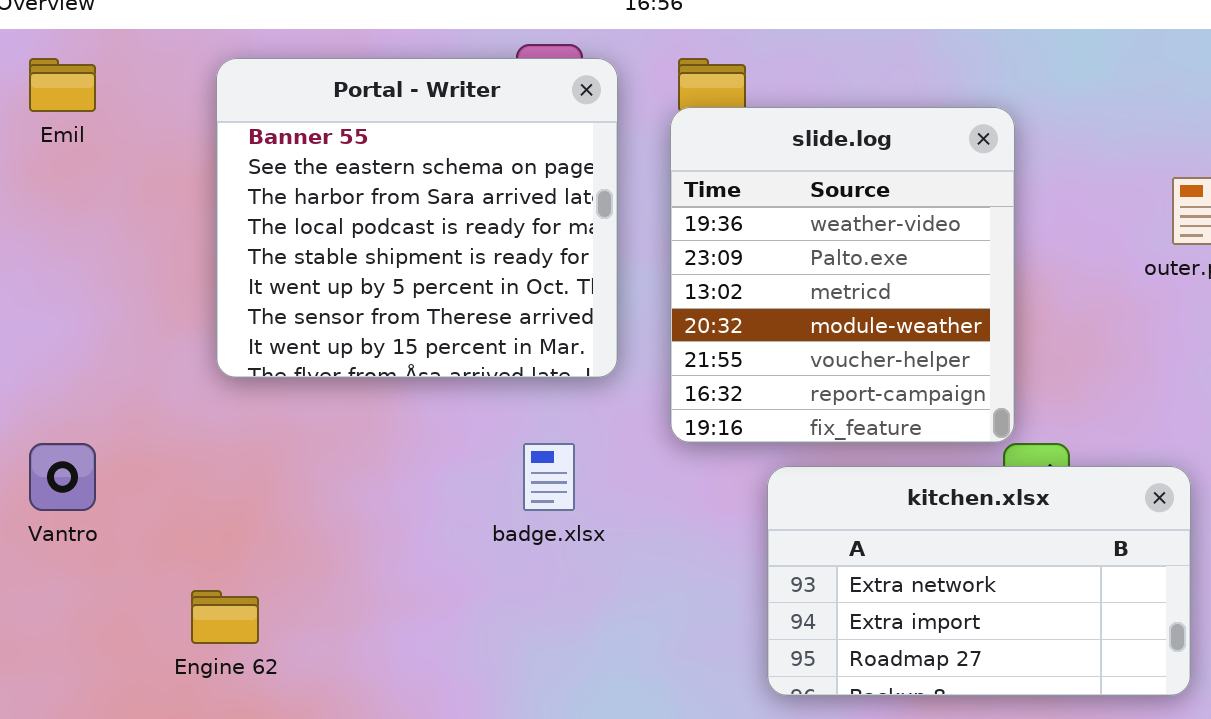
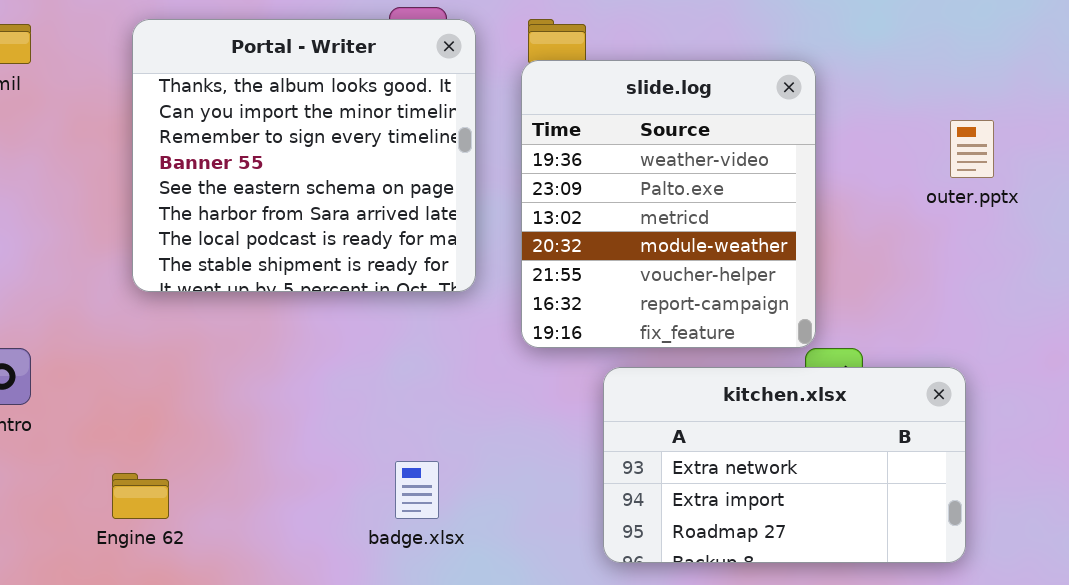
Portal - Writer: [216,58,618,378] -> [132,19,476,292], scrolled up 3 rows
badge.xlsx: [523,443,575,511] -> [395,461,439,519], moved

